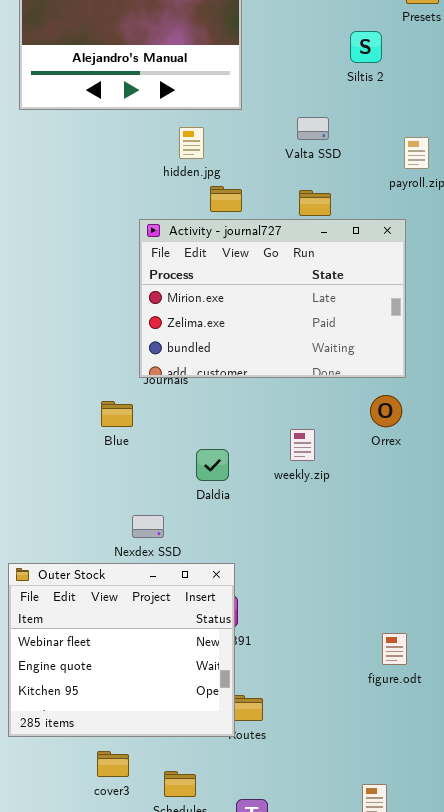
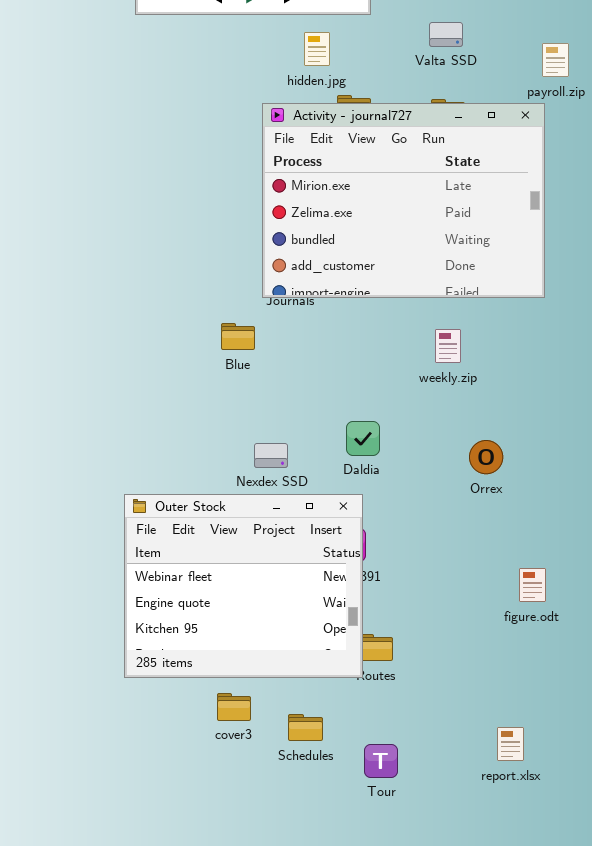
Activity - journal727: [139,219,406,378] -> [262,103,545,298], resized
Orrex: [370,395,402,427] -> [469,440,503,474], moved
weekly.zip: [290,429,315,461] -> [435,329,461,363], moved
Daldia: [196,449,229,481] -> [346,421,380,456], moved

